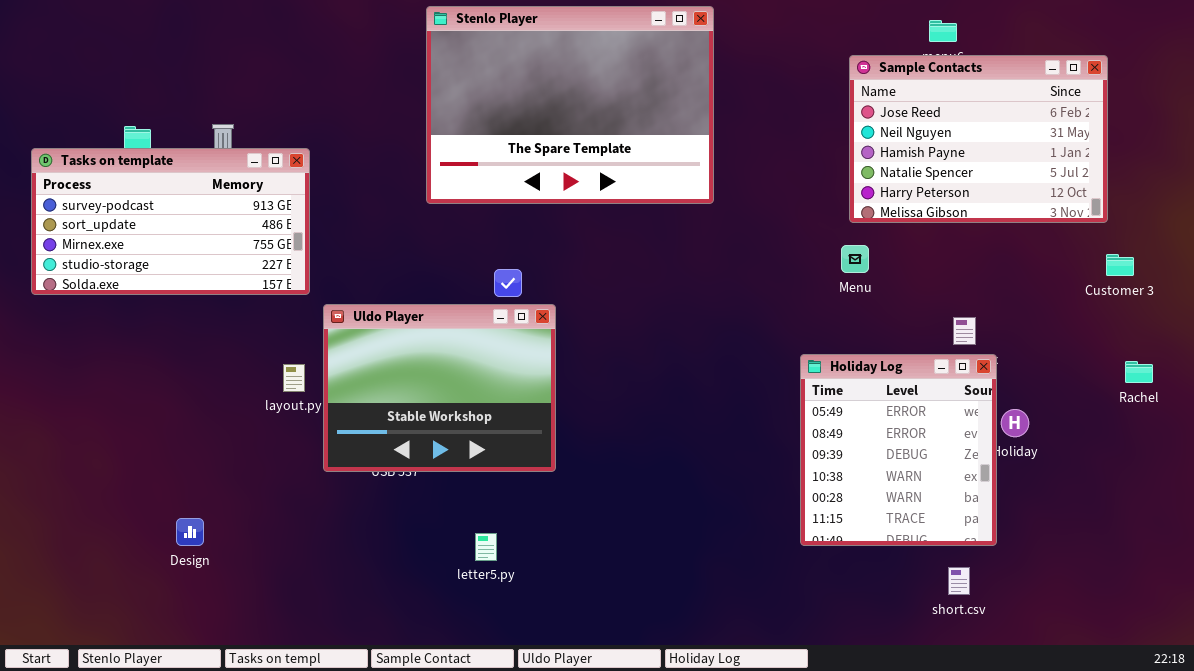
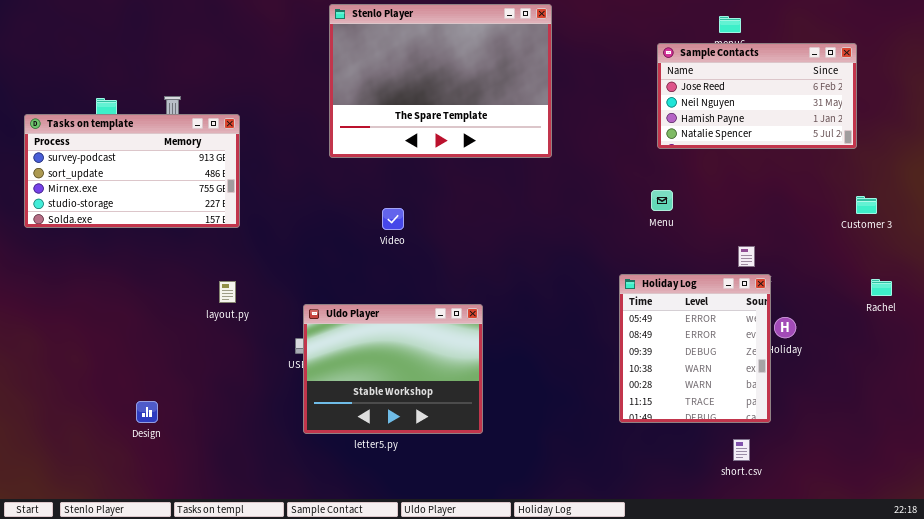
Sample Contacts: [849,55,1108,223] -> [657,43,857,149], resized
Uldo Player: [323,304,556,472] -> [303,304,483,434], moved

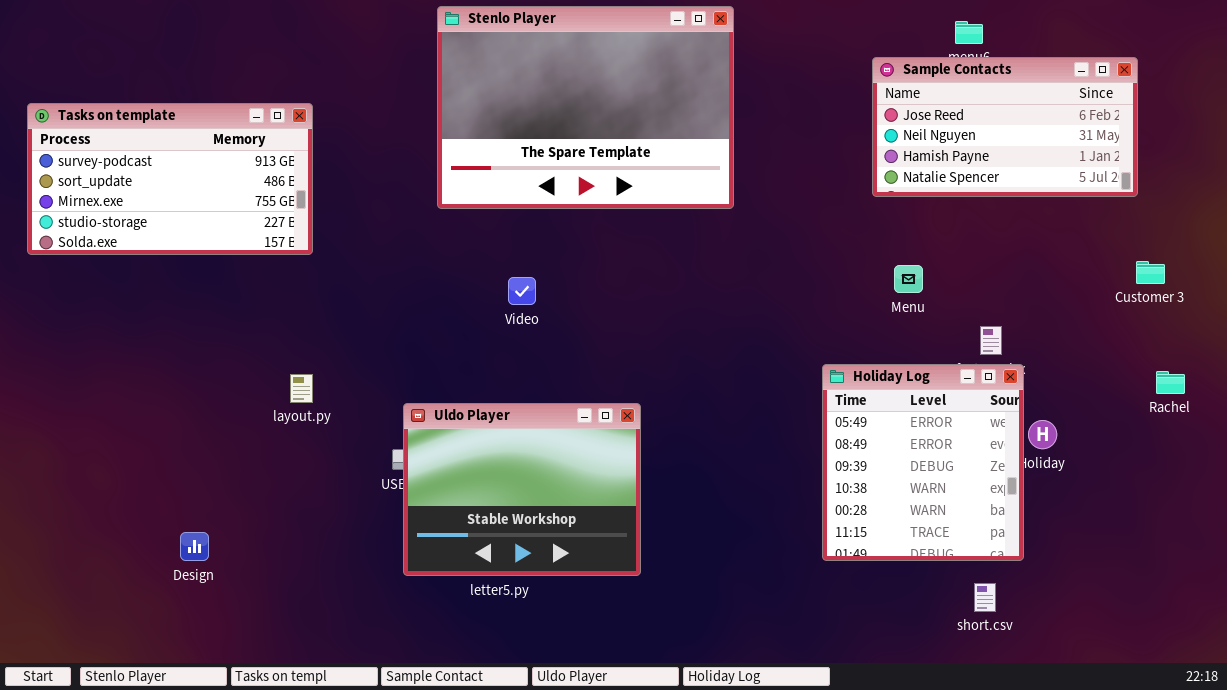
Tasks on template: [24,114,240,228] -> [27,103,313,255], moved
Menu: [651,190,673,211] -> [894,265,923,293], moved

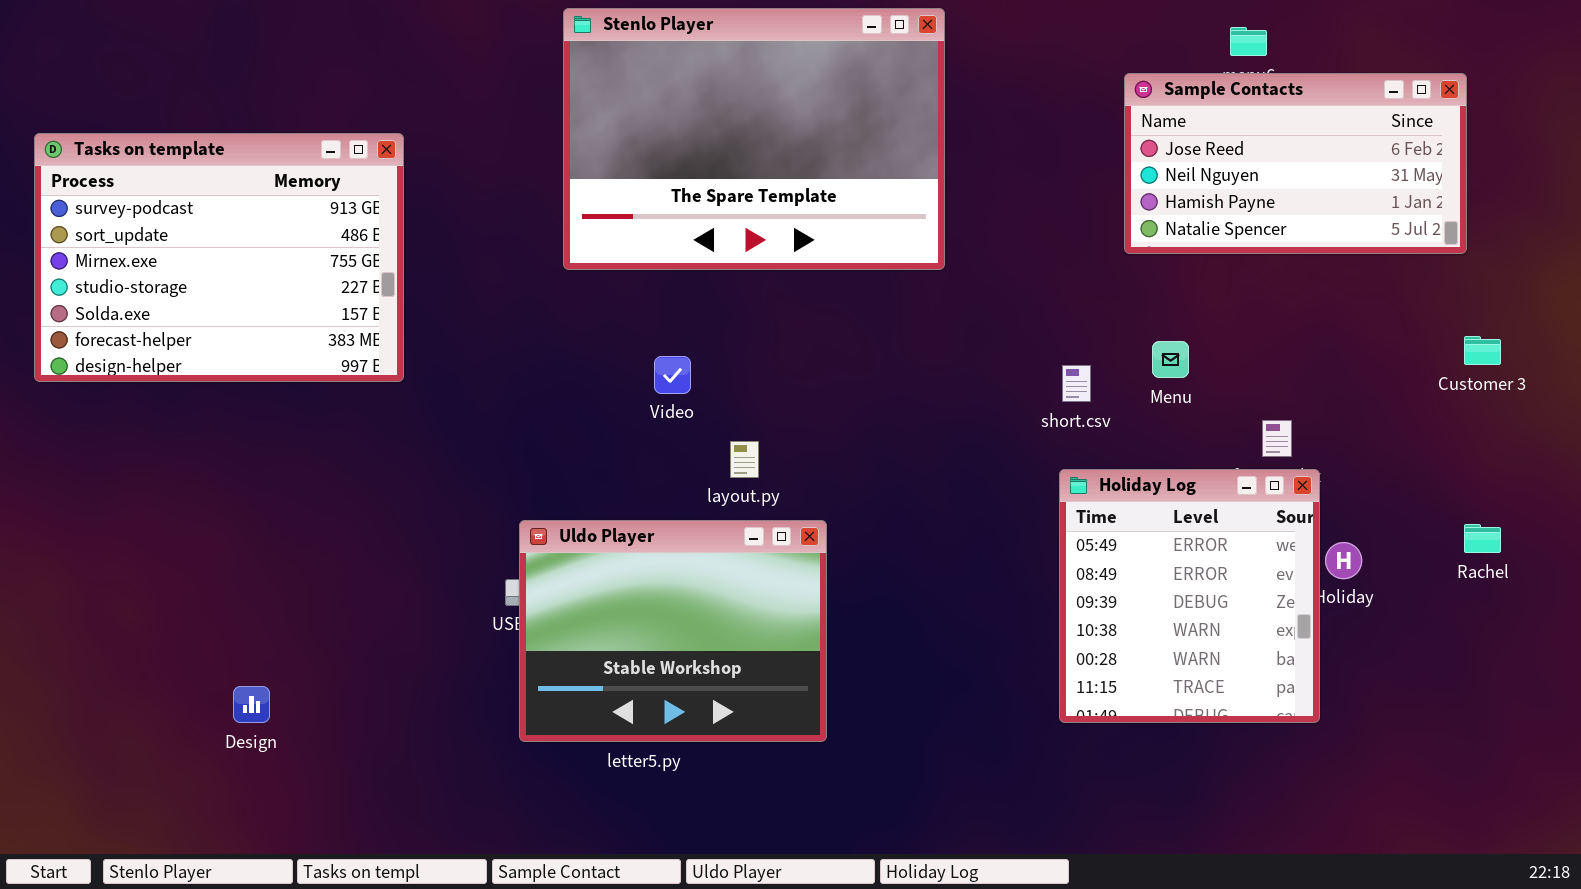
Tasks on template: [27,103,313,255] -> [34,133,404,382], resized
Rachel: [1156,371,1185,394] -> [1464,524,1501,553], moved
layout.py: [290,374,313,403] -> [730,441,759,478], moved
short.csv: [974,583,996,612] -> [1062,365,1091,402], moved

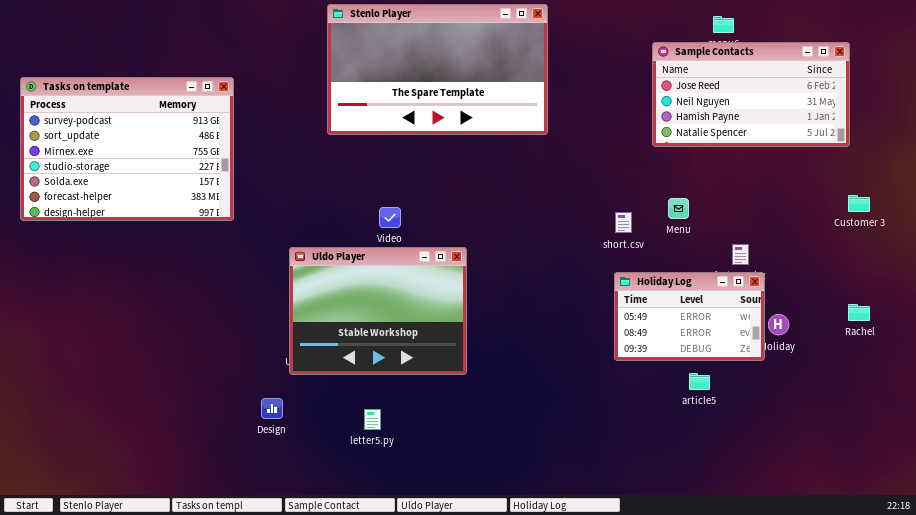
Stenlo Player: [563,8,945,270] -> [327,4,548,135], resized
Holiday Log: [1059,469,1320,723] -> [614,272,765,361], resized
Uldo Player: [519,520,827,742] -> [289,247,467,375], moved
Design: [233,686,270,723] -> [261,398,283,419], moved

